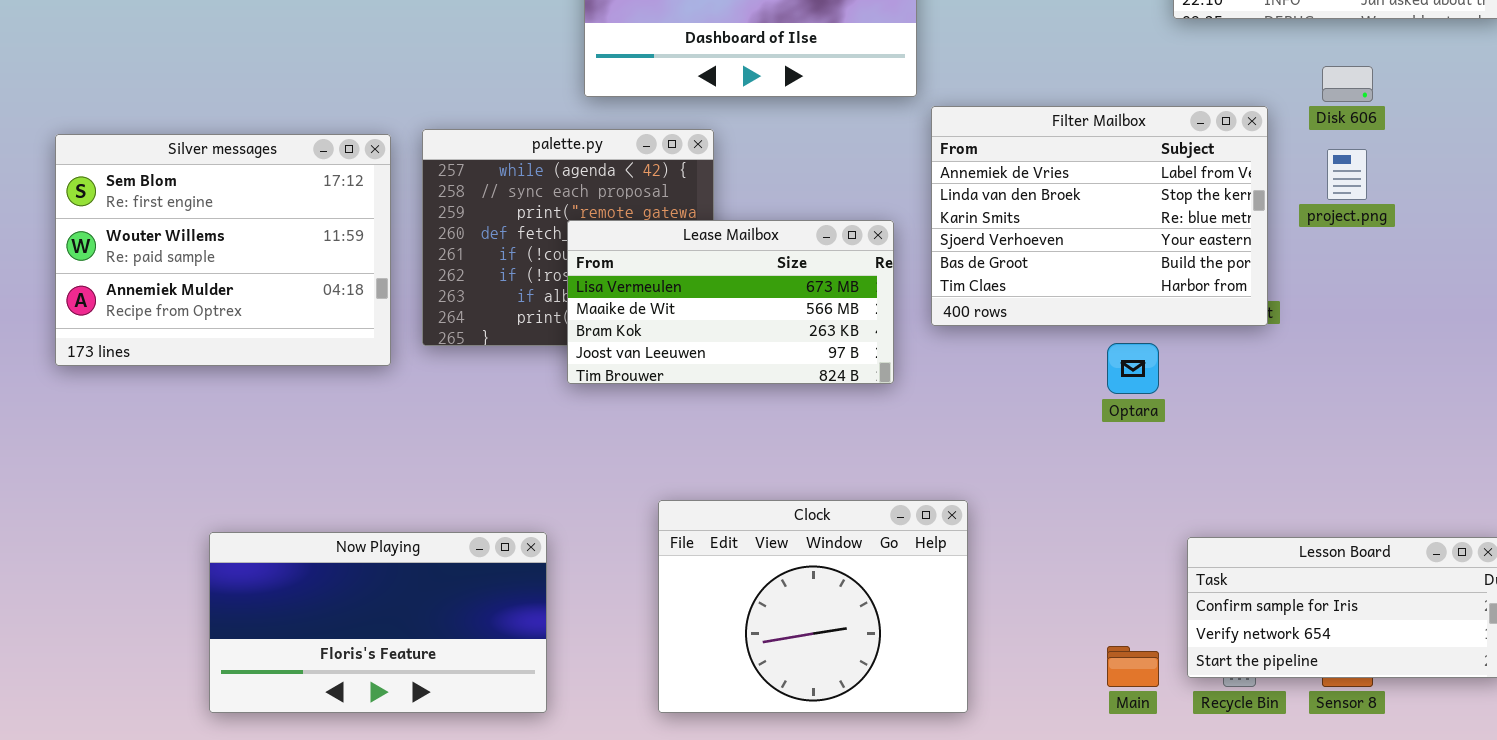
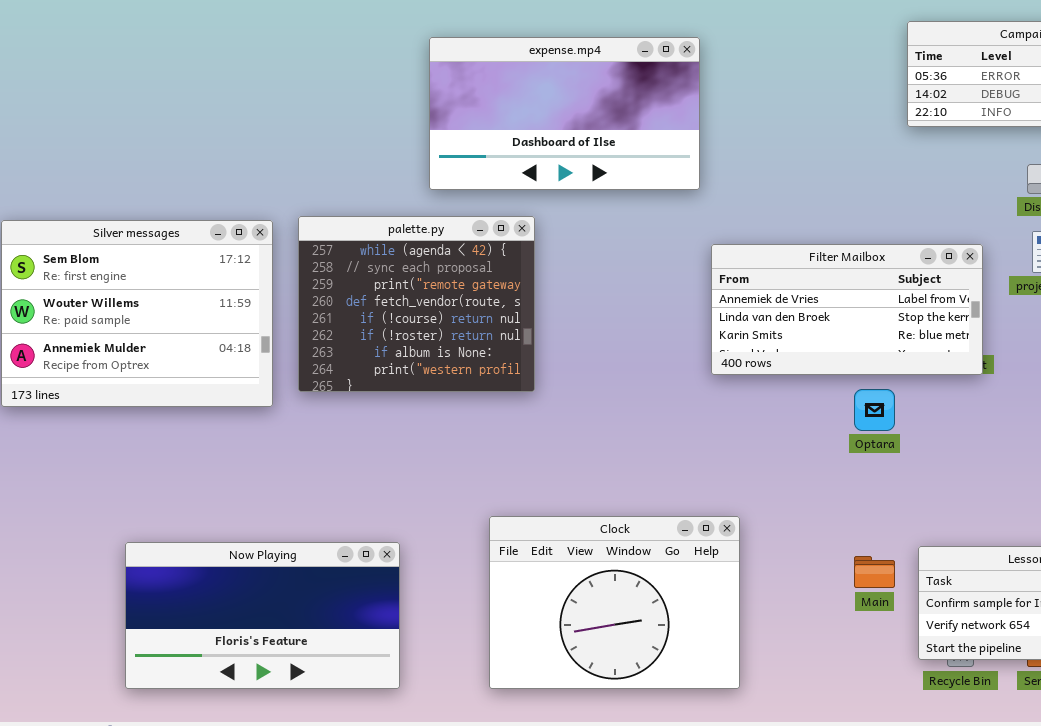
Filter Mailbox: [931,106,1268,326] -> [711,244,983,375], resized
Lease Mailbox: [567,220,894,384] -> none, closed
Main: [1107,646,1159,687] -> [854,556,895,588], moved

